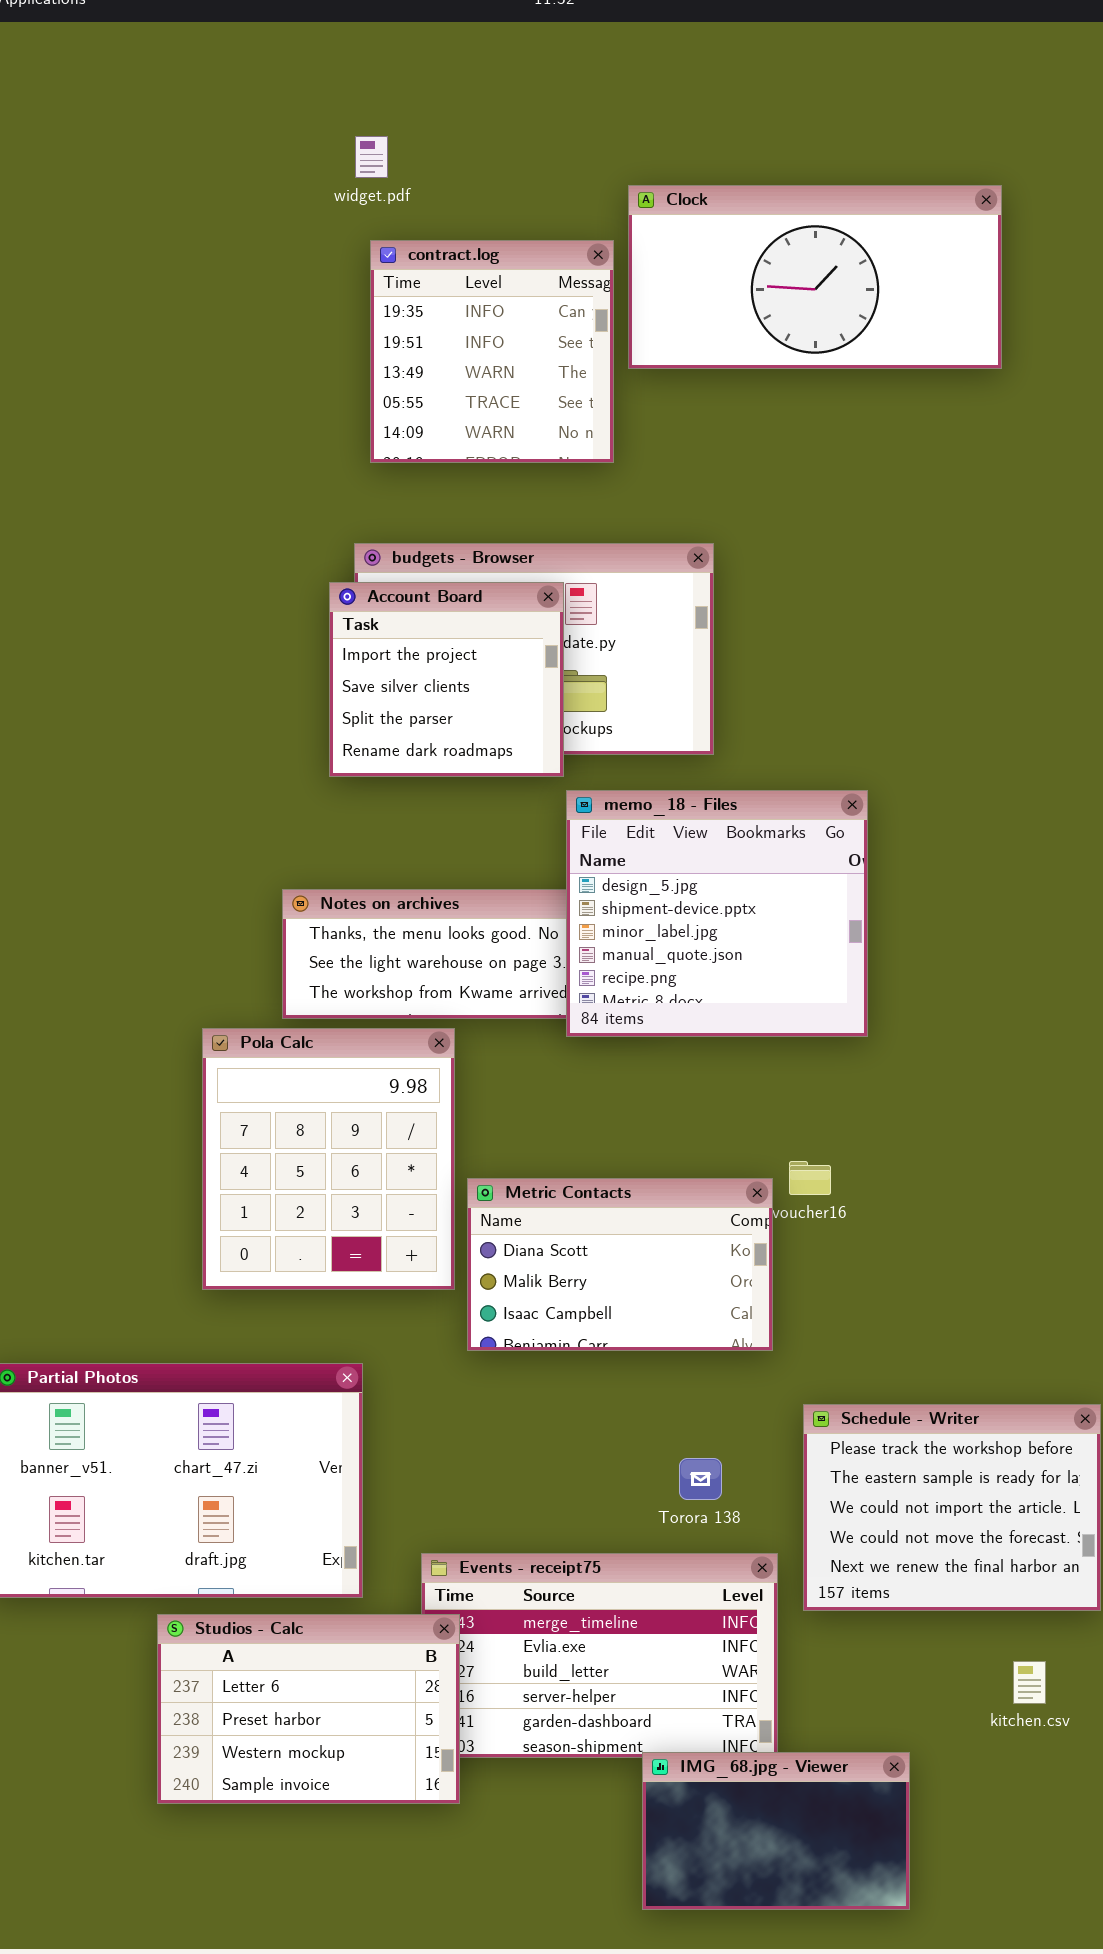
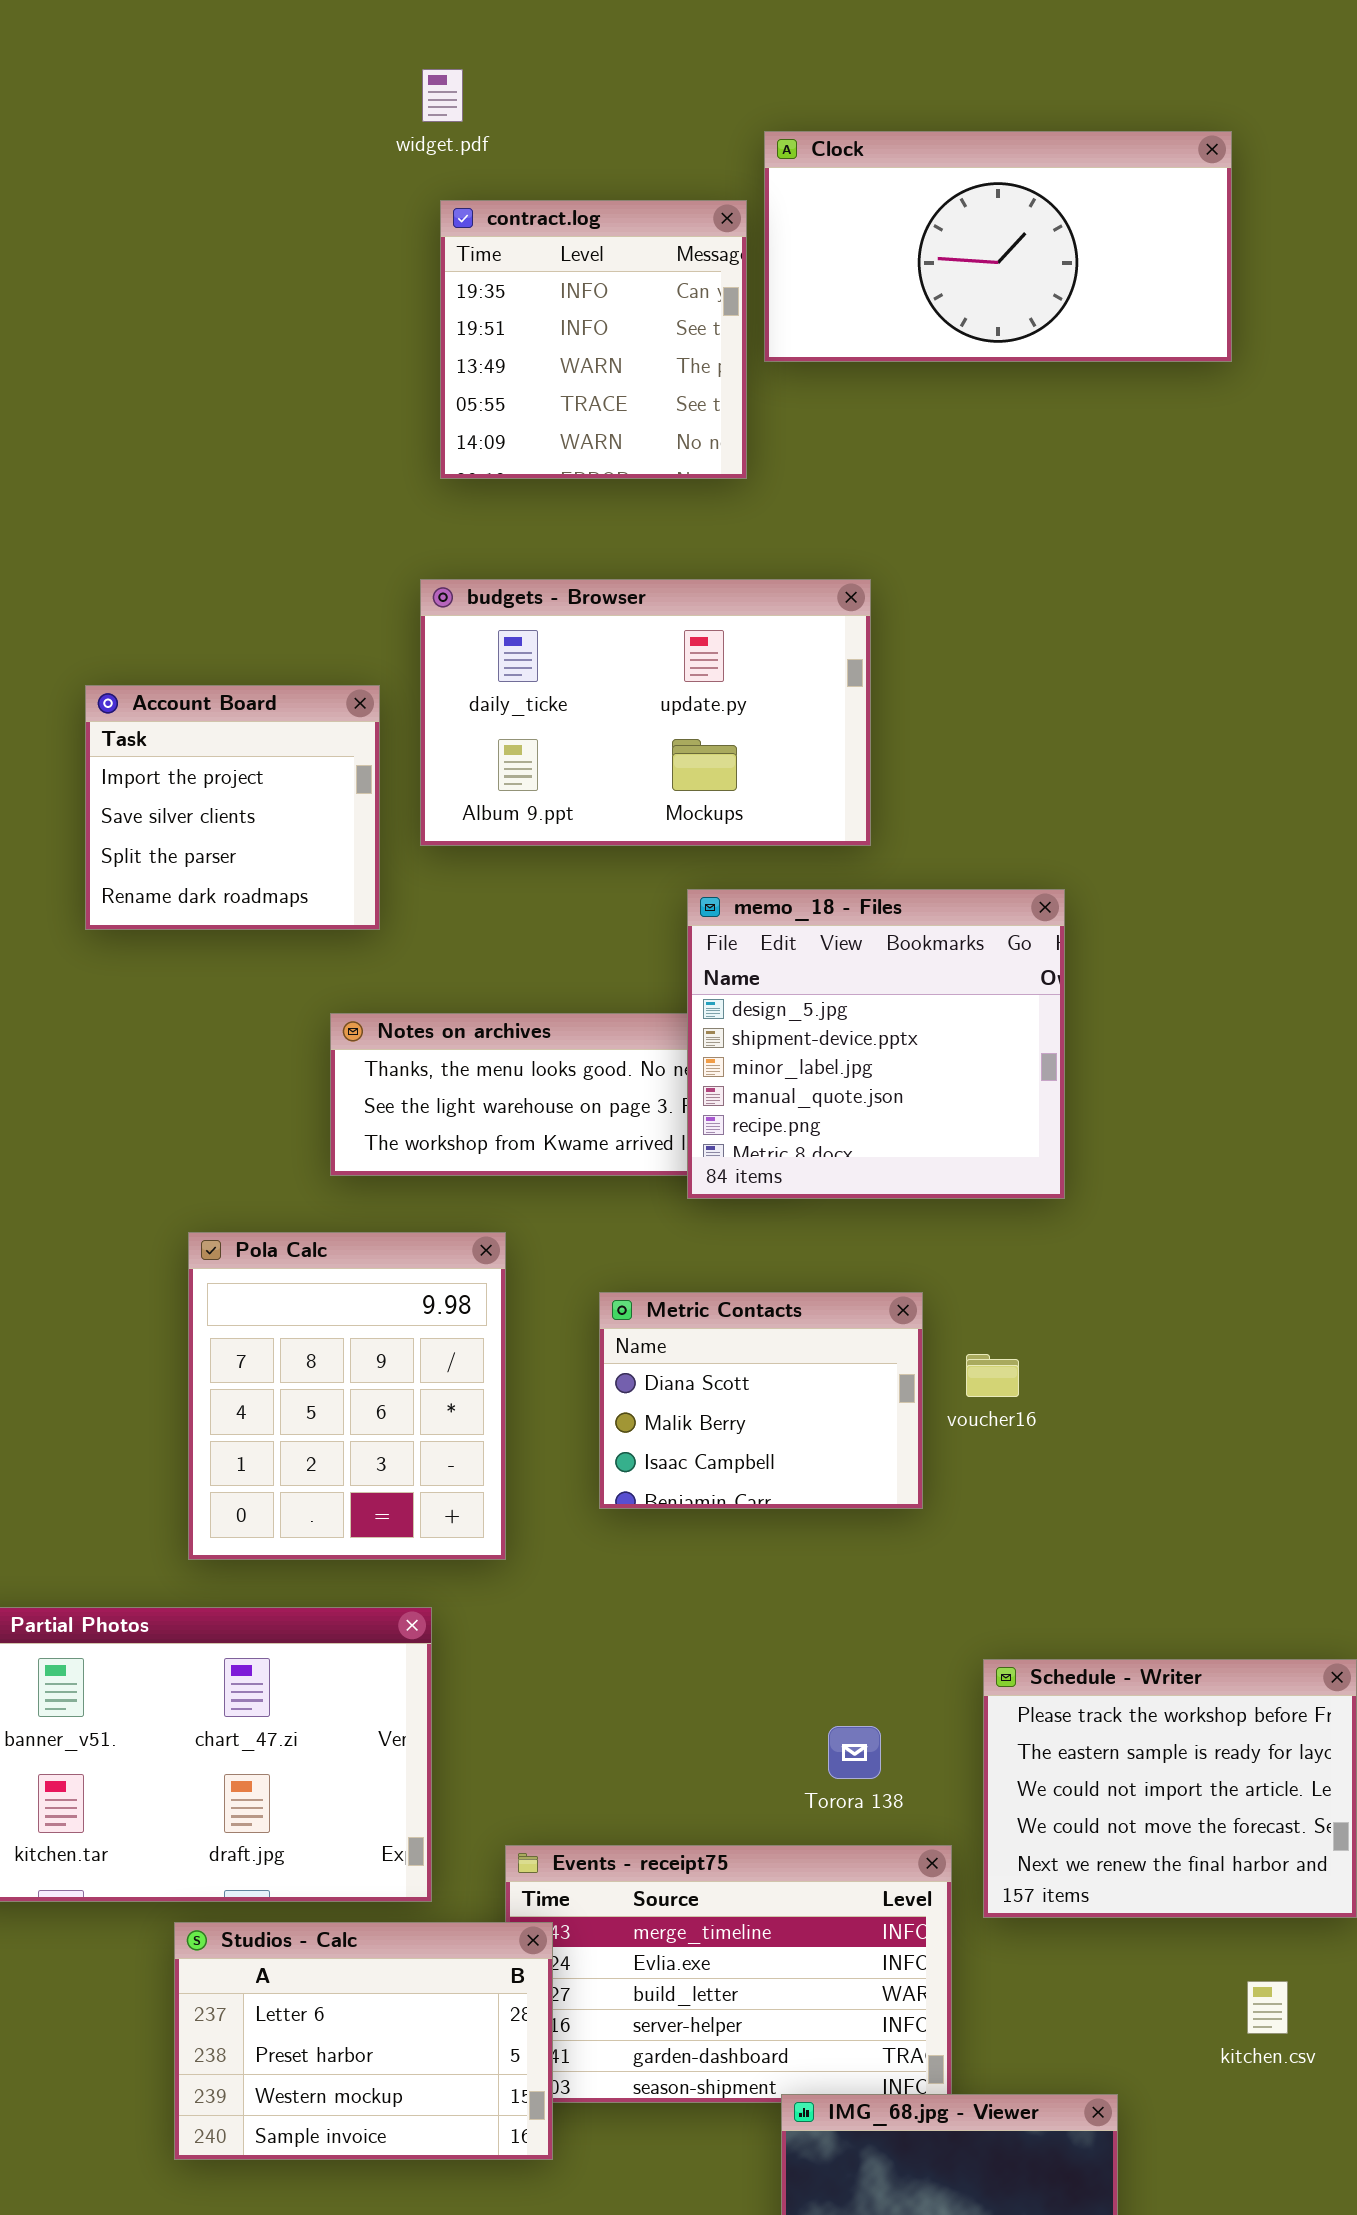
Account Board: [329,582,564,777] -> [85,685,380,930], moved
Pola Calc: [202,1028,455,1290] -> [188,1232,506,1560], moved
Metric Contacts: [467,1178,773,1351] -> [599,1292,923,1509], moved, resized

